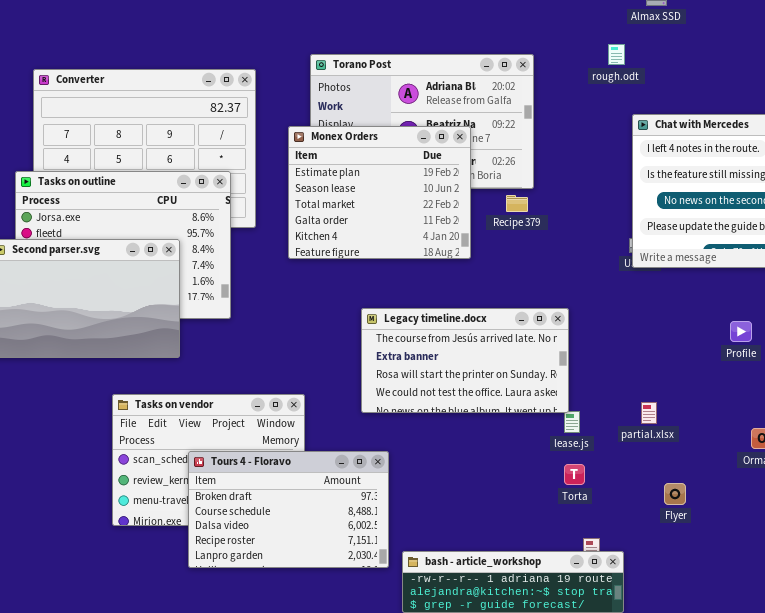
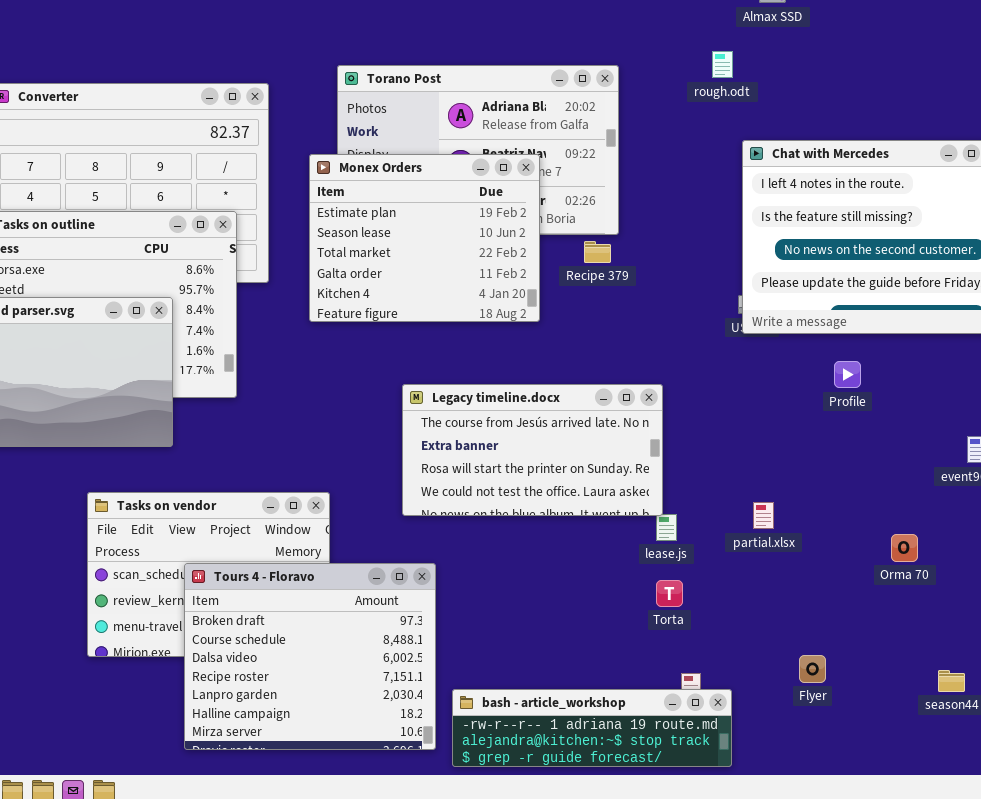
Profile: [730,321,752,342] -> [834,361,861,388], moved
Tours 4 - Floravo: [188,451,389,568] -> [184,563,436,750], resized
Flyer: [664,483,686,505] -> [799,655,826,683], moved

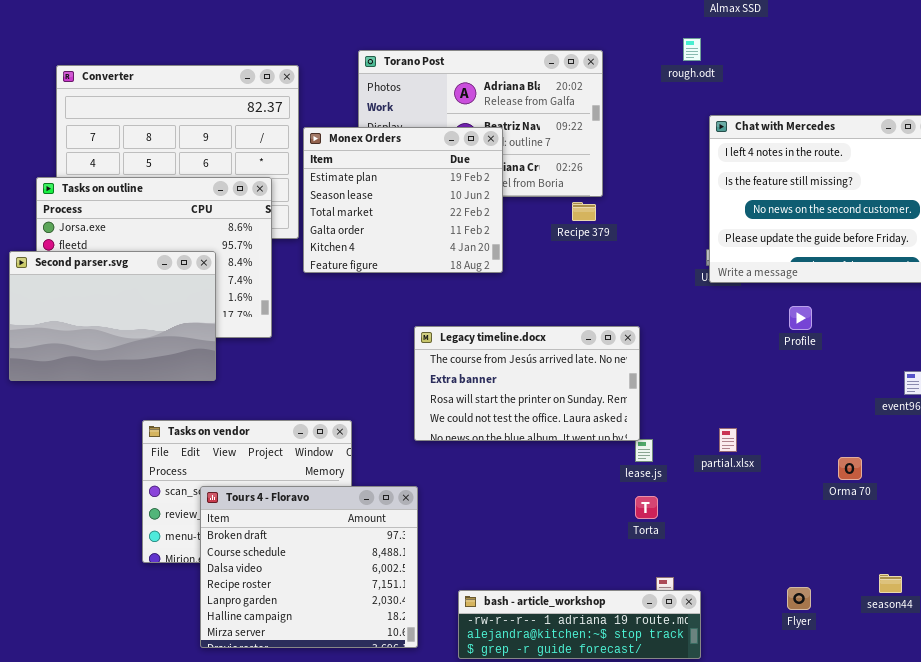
Monex Orders: [309,154,540,322] -> [303,127,503,273], moved
Tours 4 - Floravo: [184,563,436,750] -> [200,486,418,648], moved
Flyer: [799,655,826,683] -> [787,587,811,610], moved

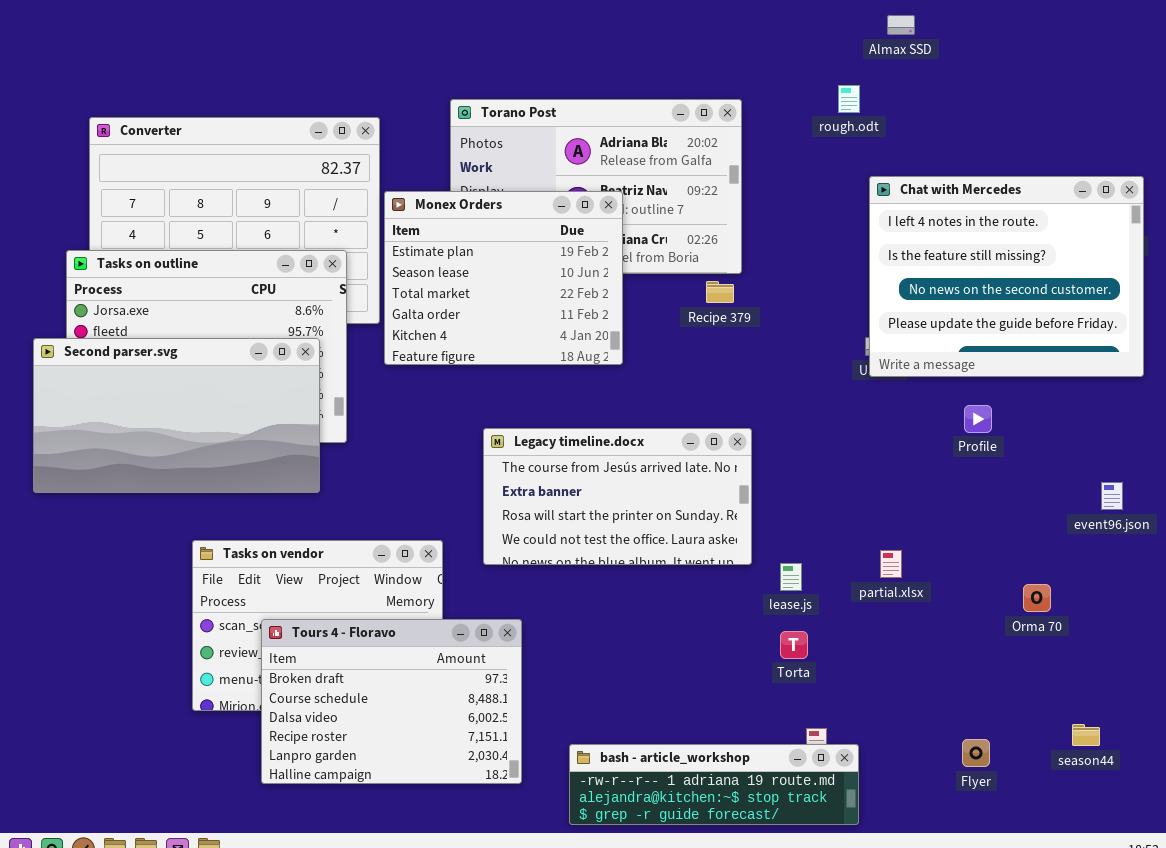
Second parser.svg: [9,251,216,381] -> [33,338,320,493], resized
Legacy timeline.docx: [414,326,640,441] -> [483,428,752,565], moved
Tours 4 - Floravo: [200,486,418,648] -> [261,619,522,784], resized

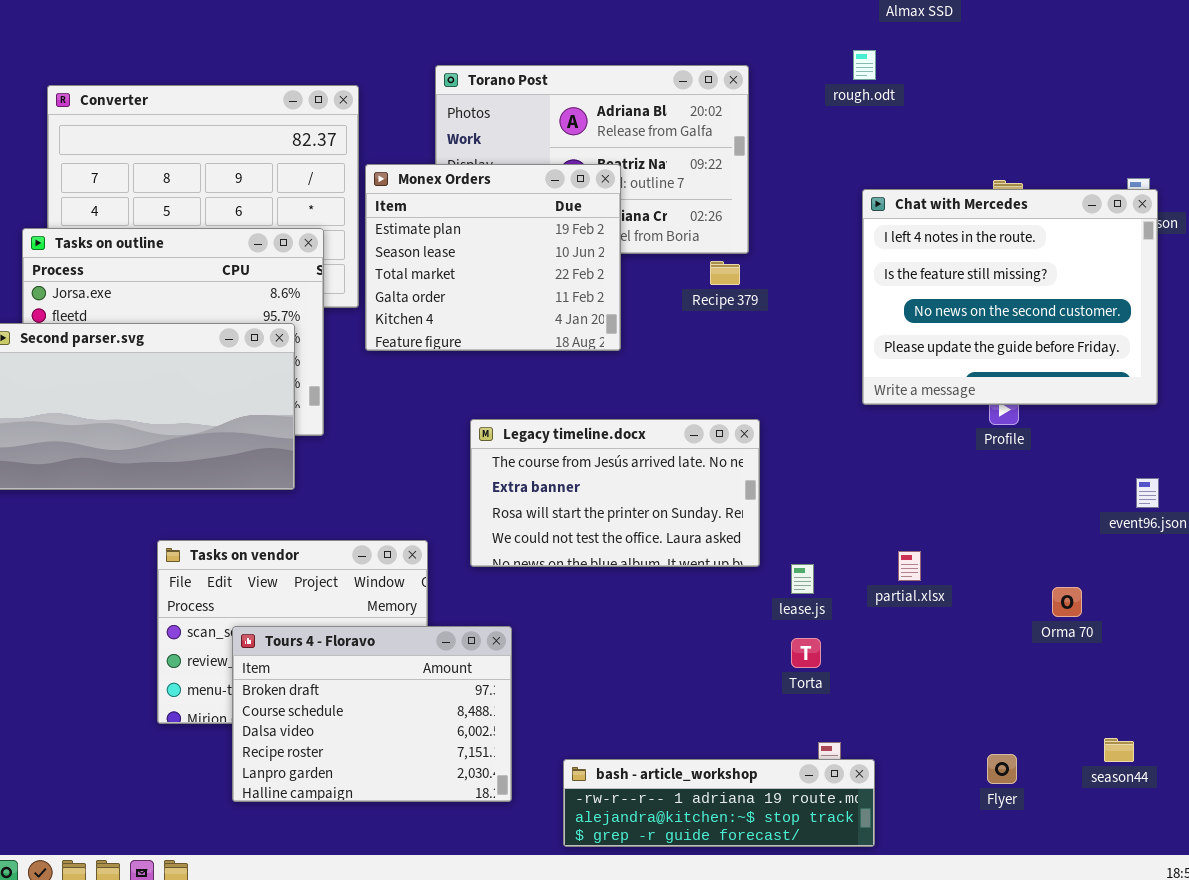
Chat with Mercedes: [869,176,1144,377] -> [862,189,1158,405], moved

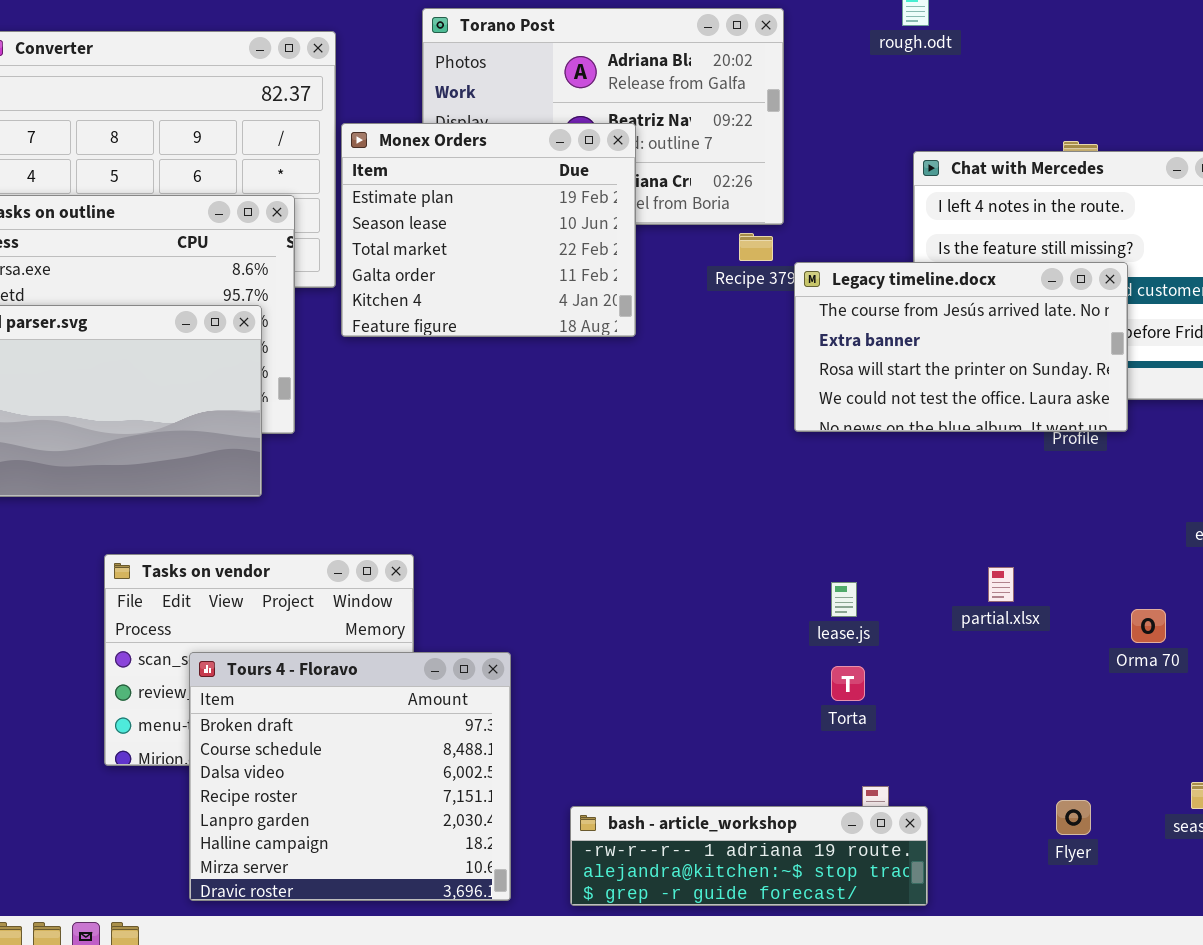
Legacy timeline.docx: [470,419,760,567] -> [794,262,1128,432], moved
partial.xlsx: [898,551,921,581] -> [988,567,1014,602], moved
Tours 4 - Floravo: [232,626,512,802] -> [189,652,511,901], resized

